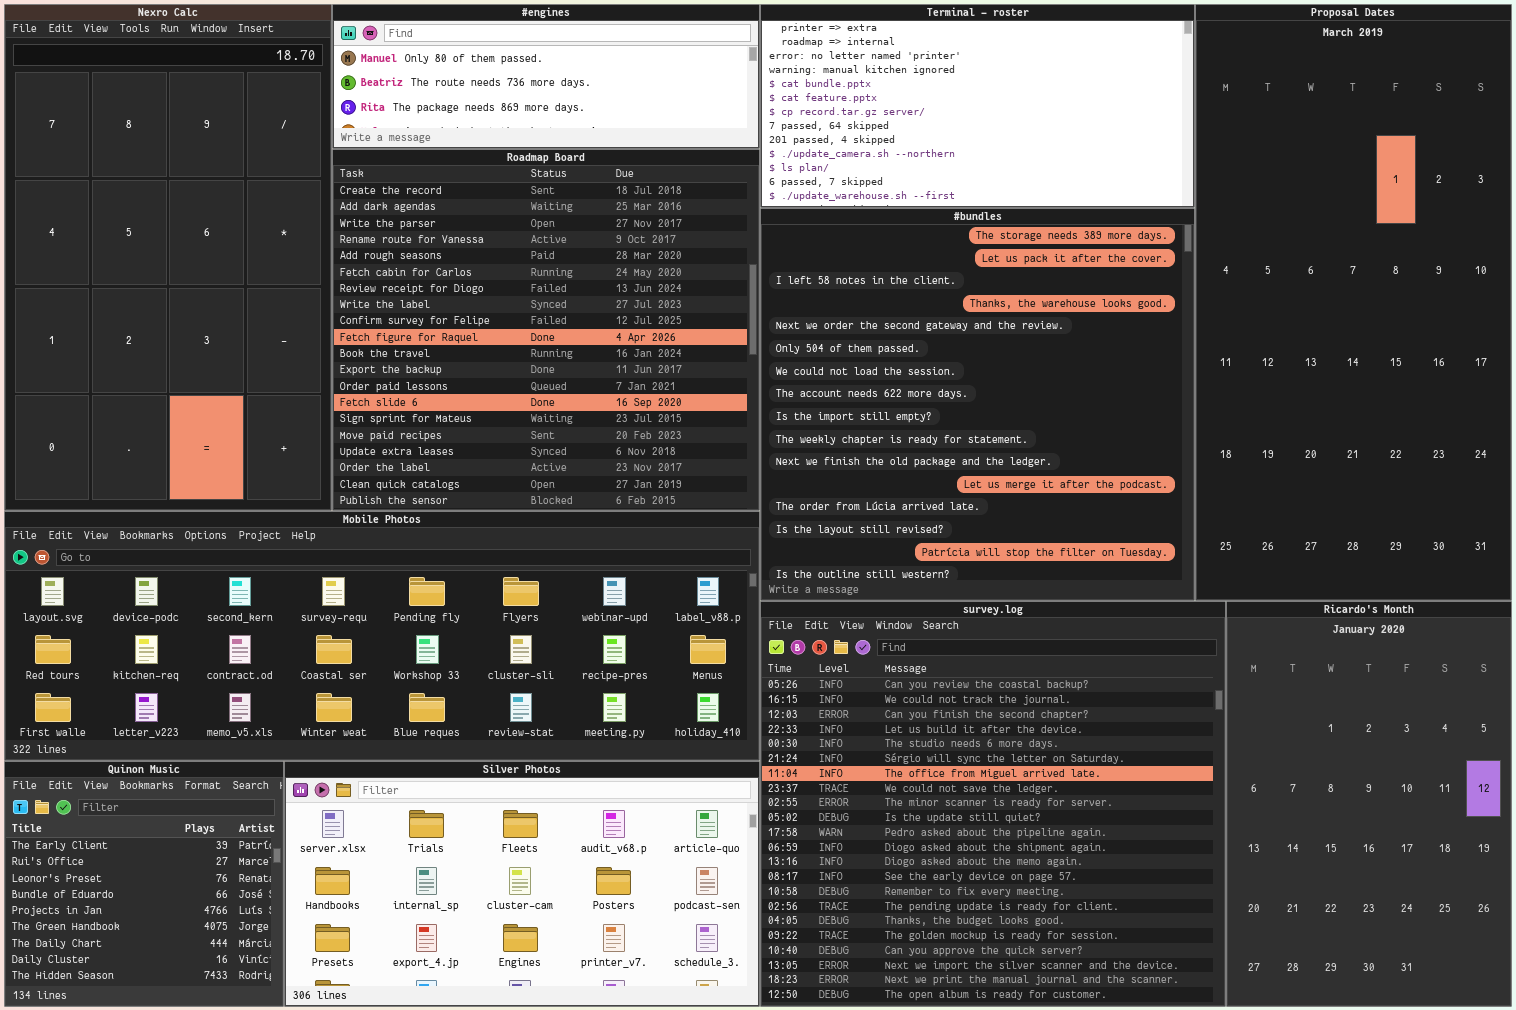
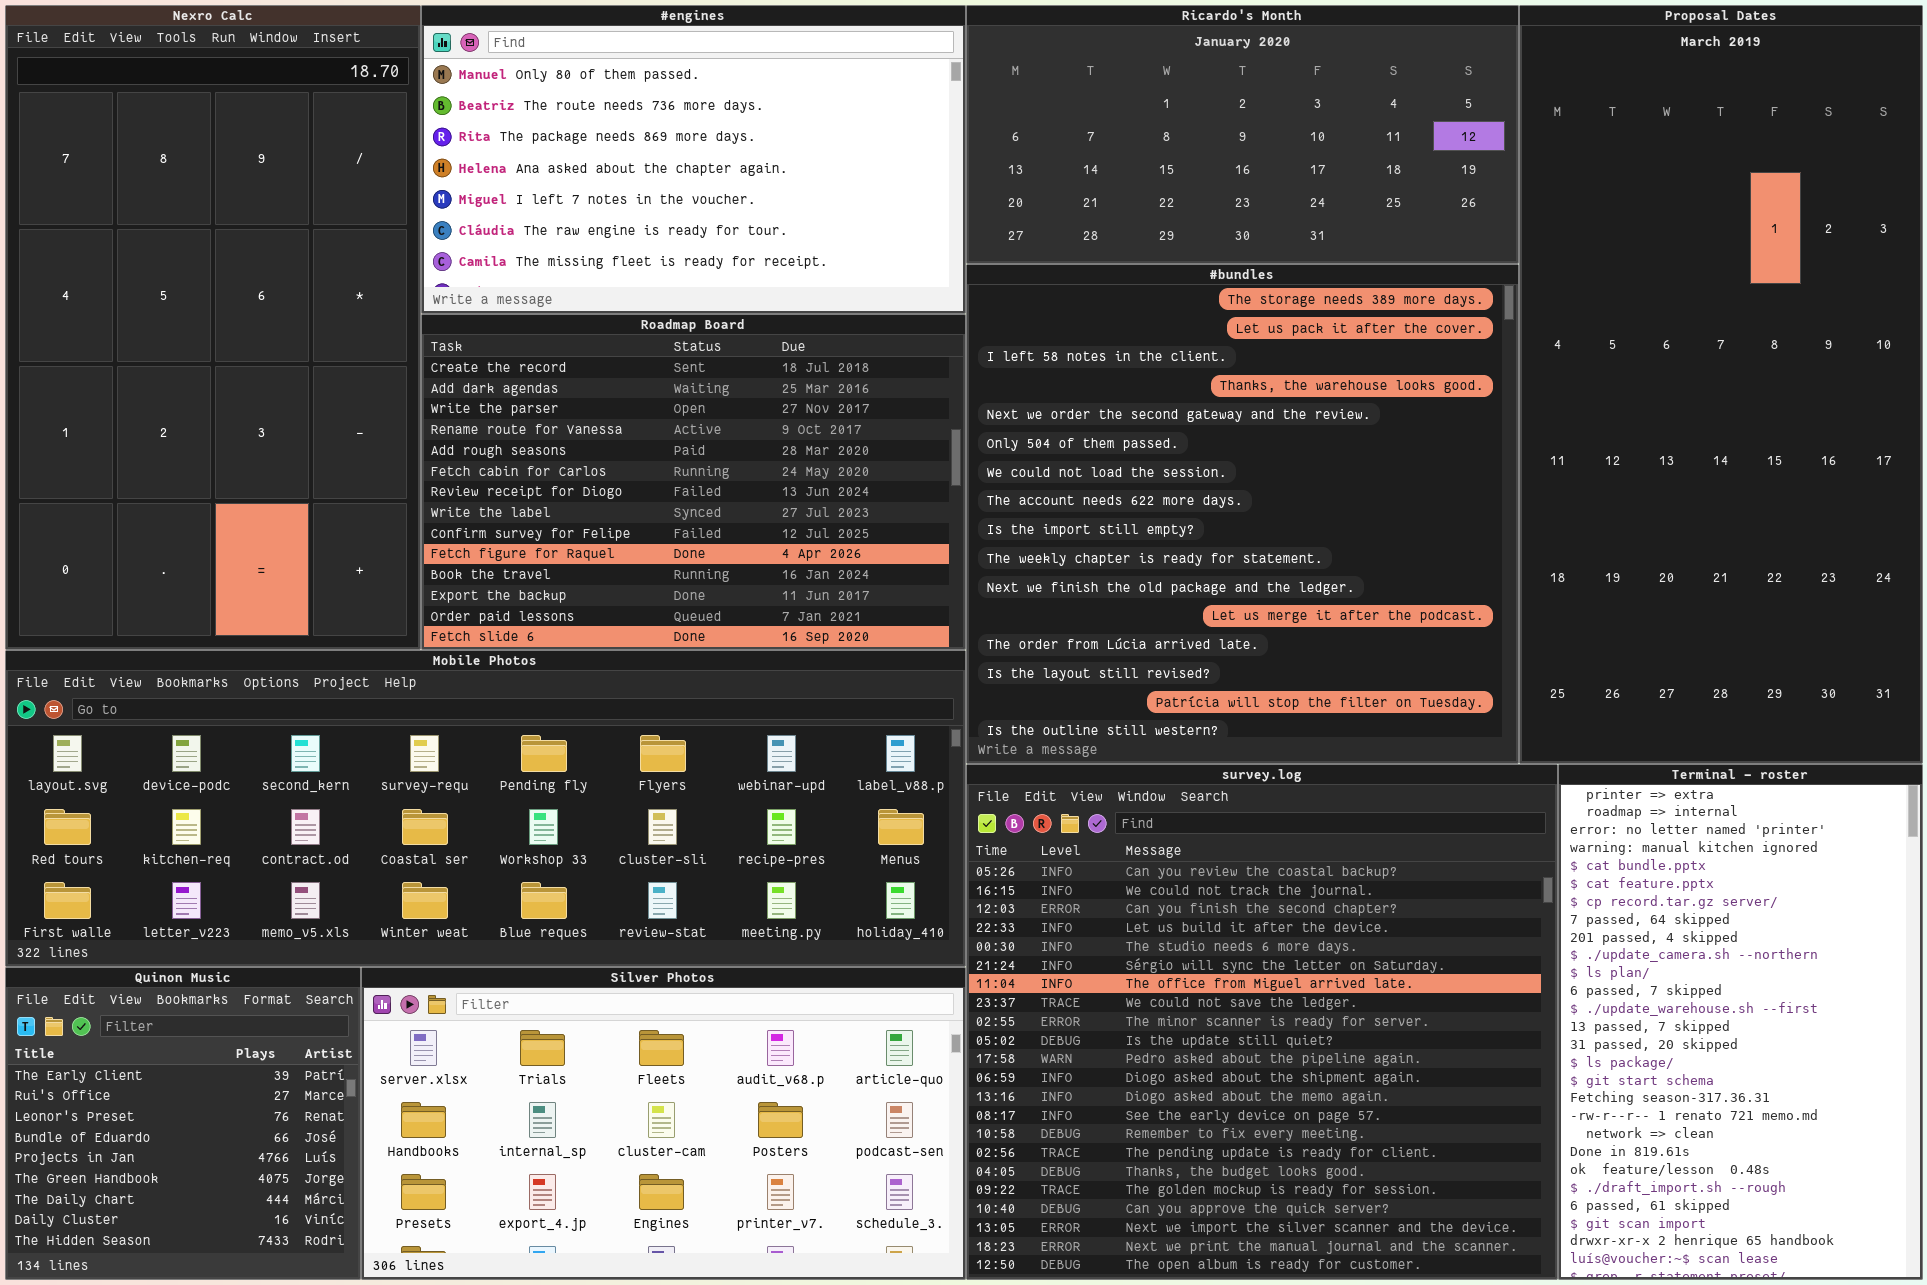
#engines: [332,4,760,149] -> [421,5,966,314], resized
Terminal - roster: [760,4,1195,208] -> [1558,764,1923,1280], moved, resized
Roadmap Board: [332,149,760,511] -> [421,314,966,650], resized
Ricardo's Month: [1226,601,1512,1007] -> [966,5,1519,264], moved, resized

